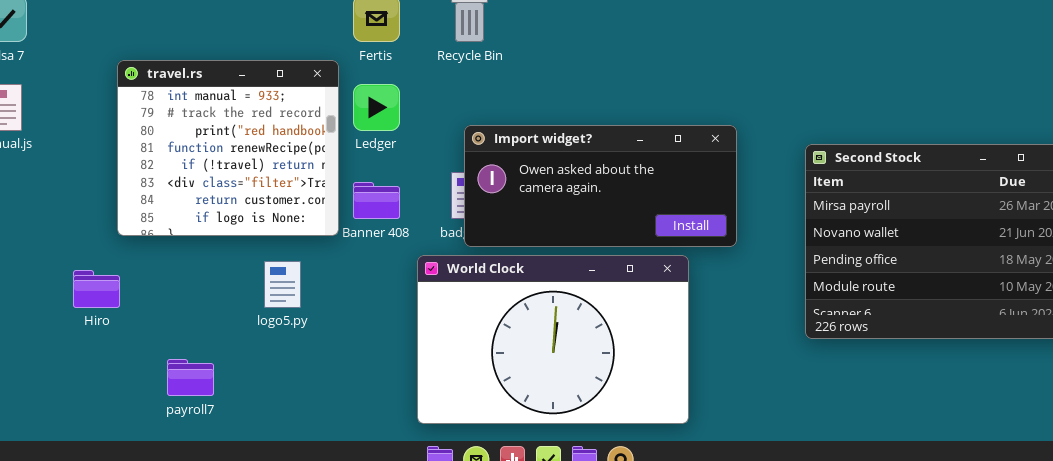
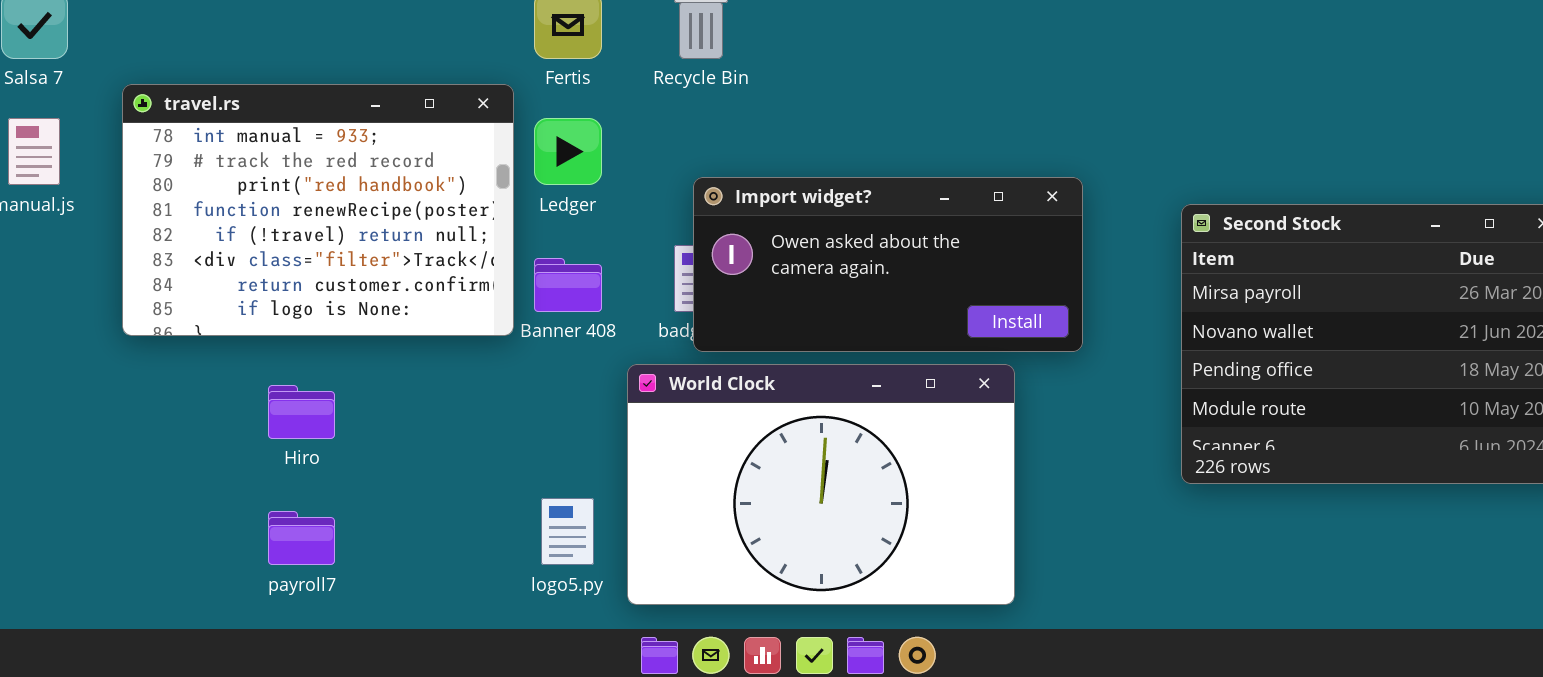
travel.rs: [117,60,339,236] -> [122,84,514,336], resized
logo5.py: [264,261,301,308] -> [541,498,594,565], moved
Hiro: [73,270,120,308] -> [268,385,335,439], moved

